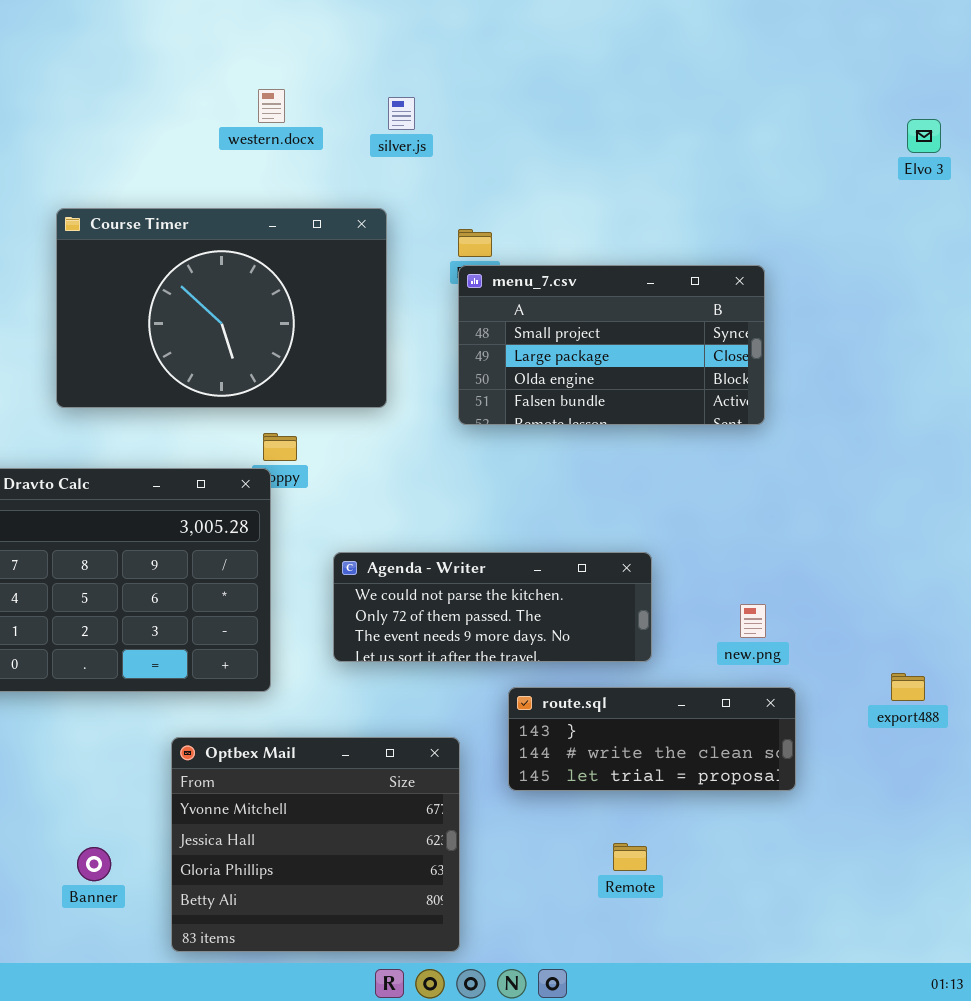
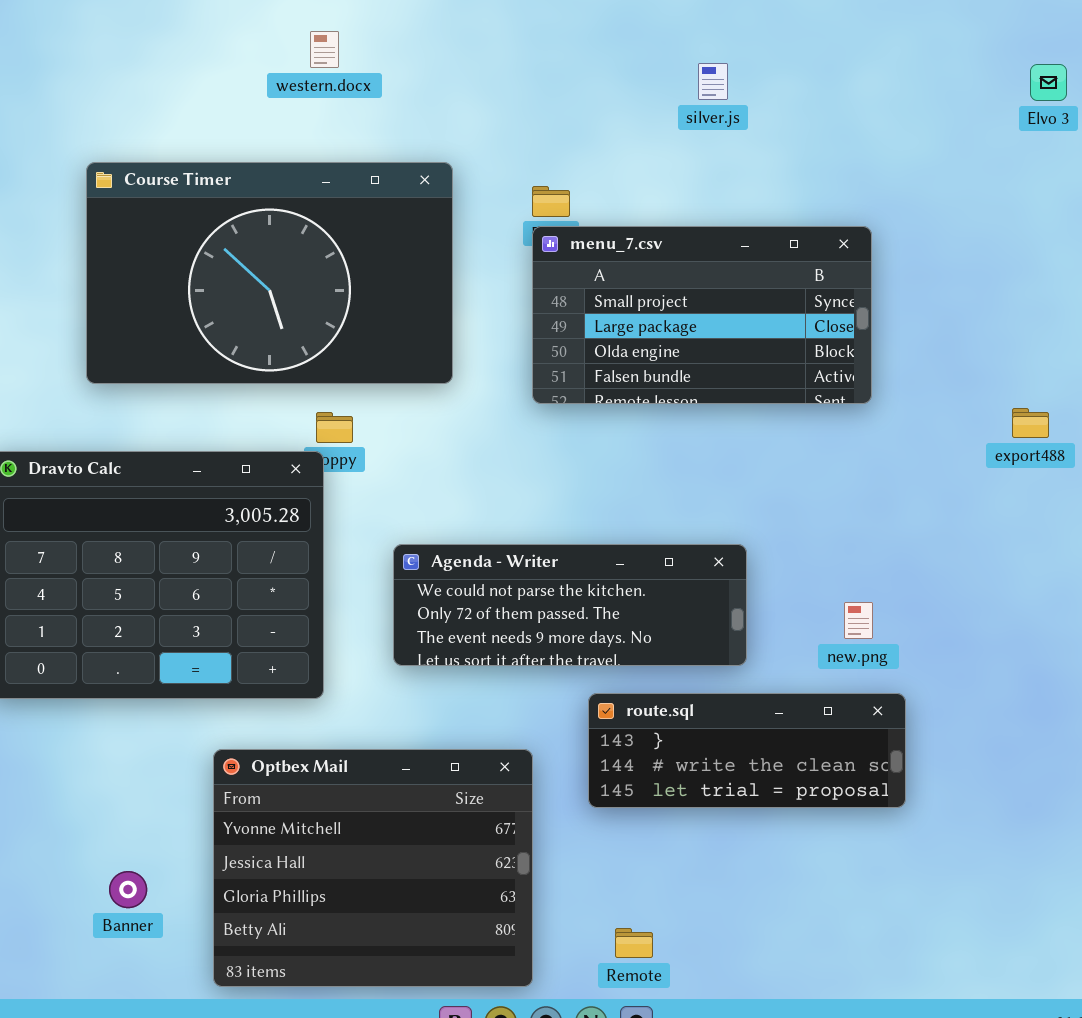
silver.js: [388,97,415,130] -> [698,63,728,100], moved
export488: [891,673,925,701] -> [1012,408,1049,438], moved
Remote: [613,843,647,871] -> [615,928,653,958], moved

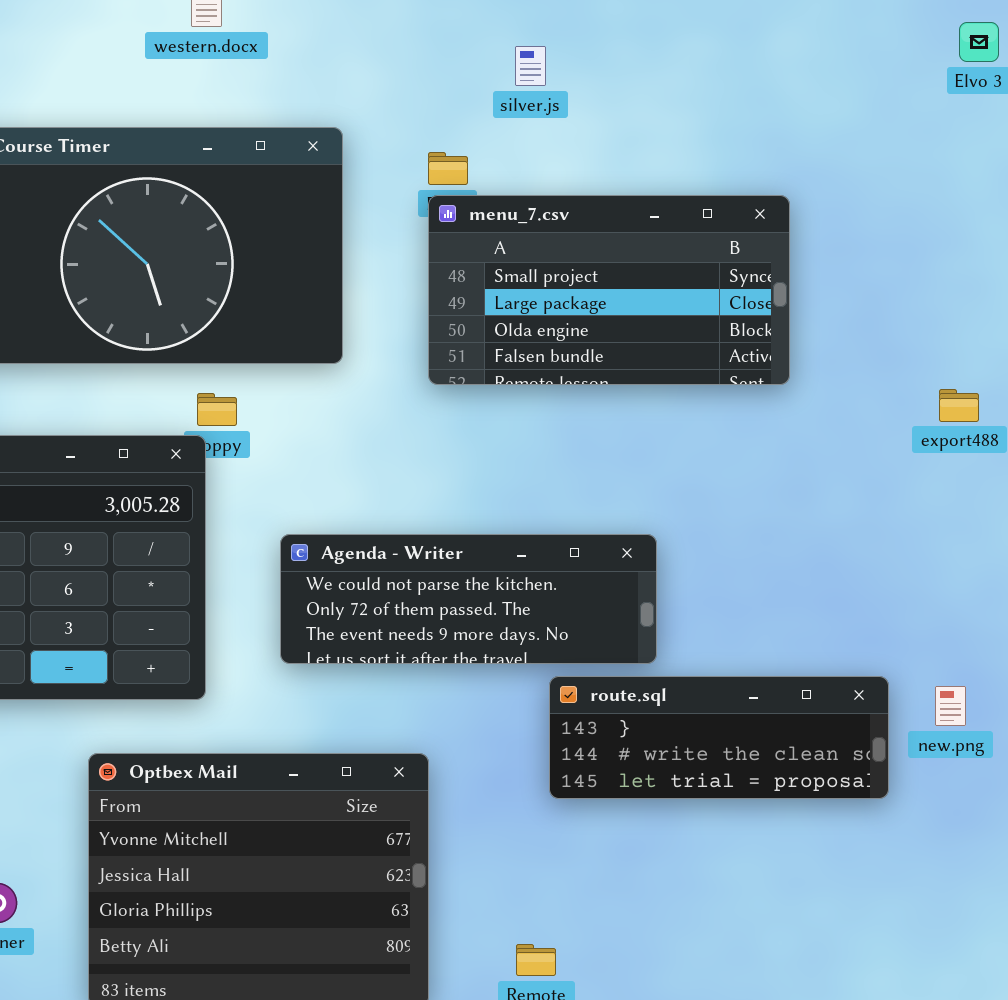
silver.js: [698,63,728,100] -> [515,46,546,86], moved
new.png: [844,602,873,639] -> [935,686,966,726], moved
route.sql: [588,693,906,808] -> [549,676,889,799], moved

